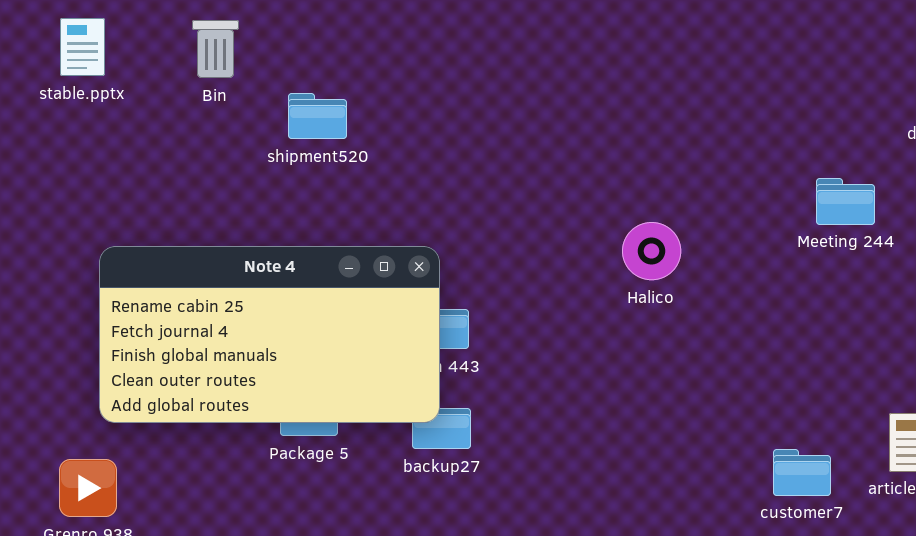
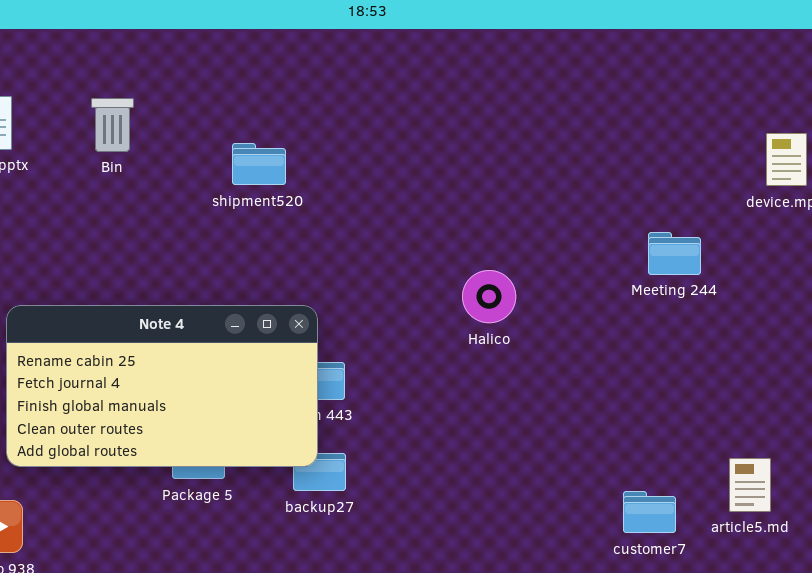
shipment520: [288,93,347,139] -> [232,143,286,185], moved
Meeting 244: [816,178,875,225] -> [648,232,701,275], moved
Halico: [622,222,681,280] -> [462,270,516,323], moved

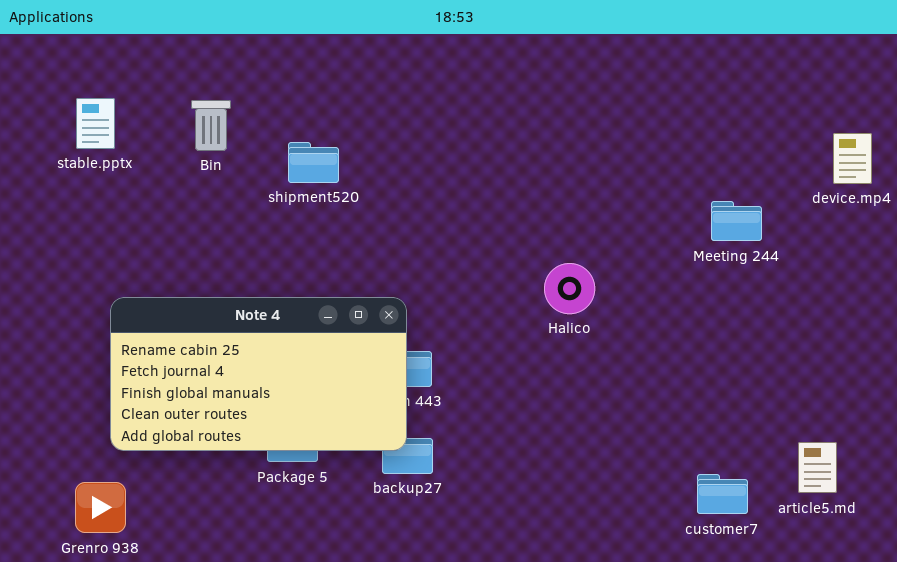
shipment520: [232,143,286,185] -> [288,142,339,183], moved
Meeting 244: [648,232,701,275] -> [711,201,762,241], moved

